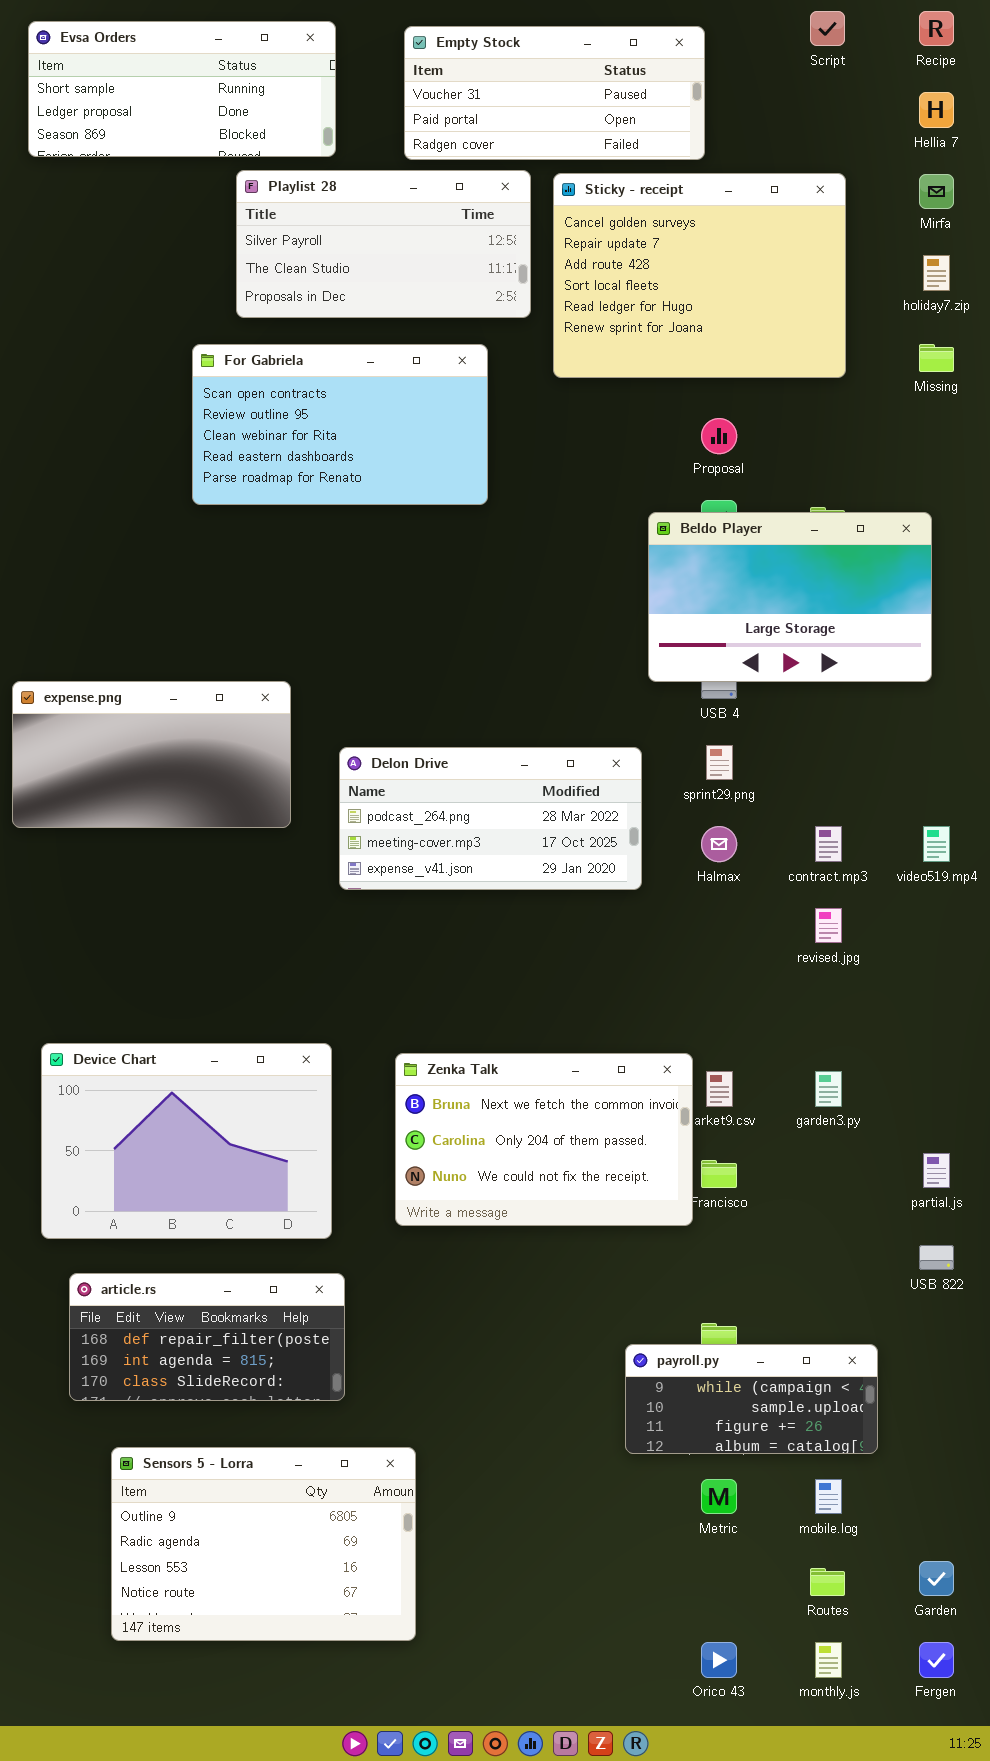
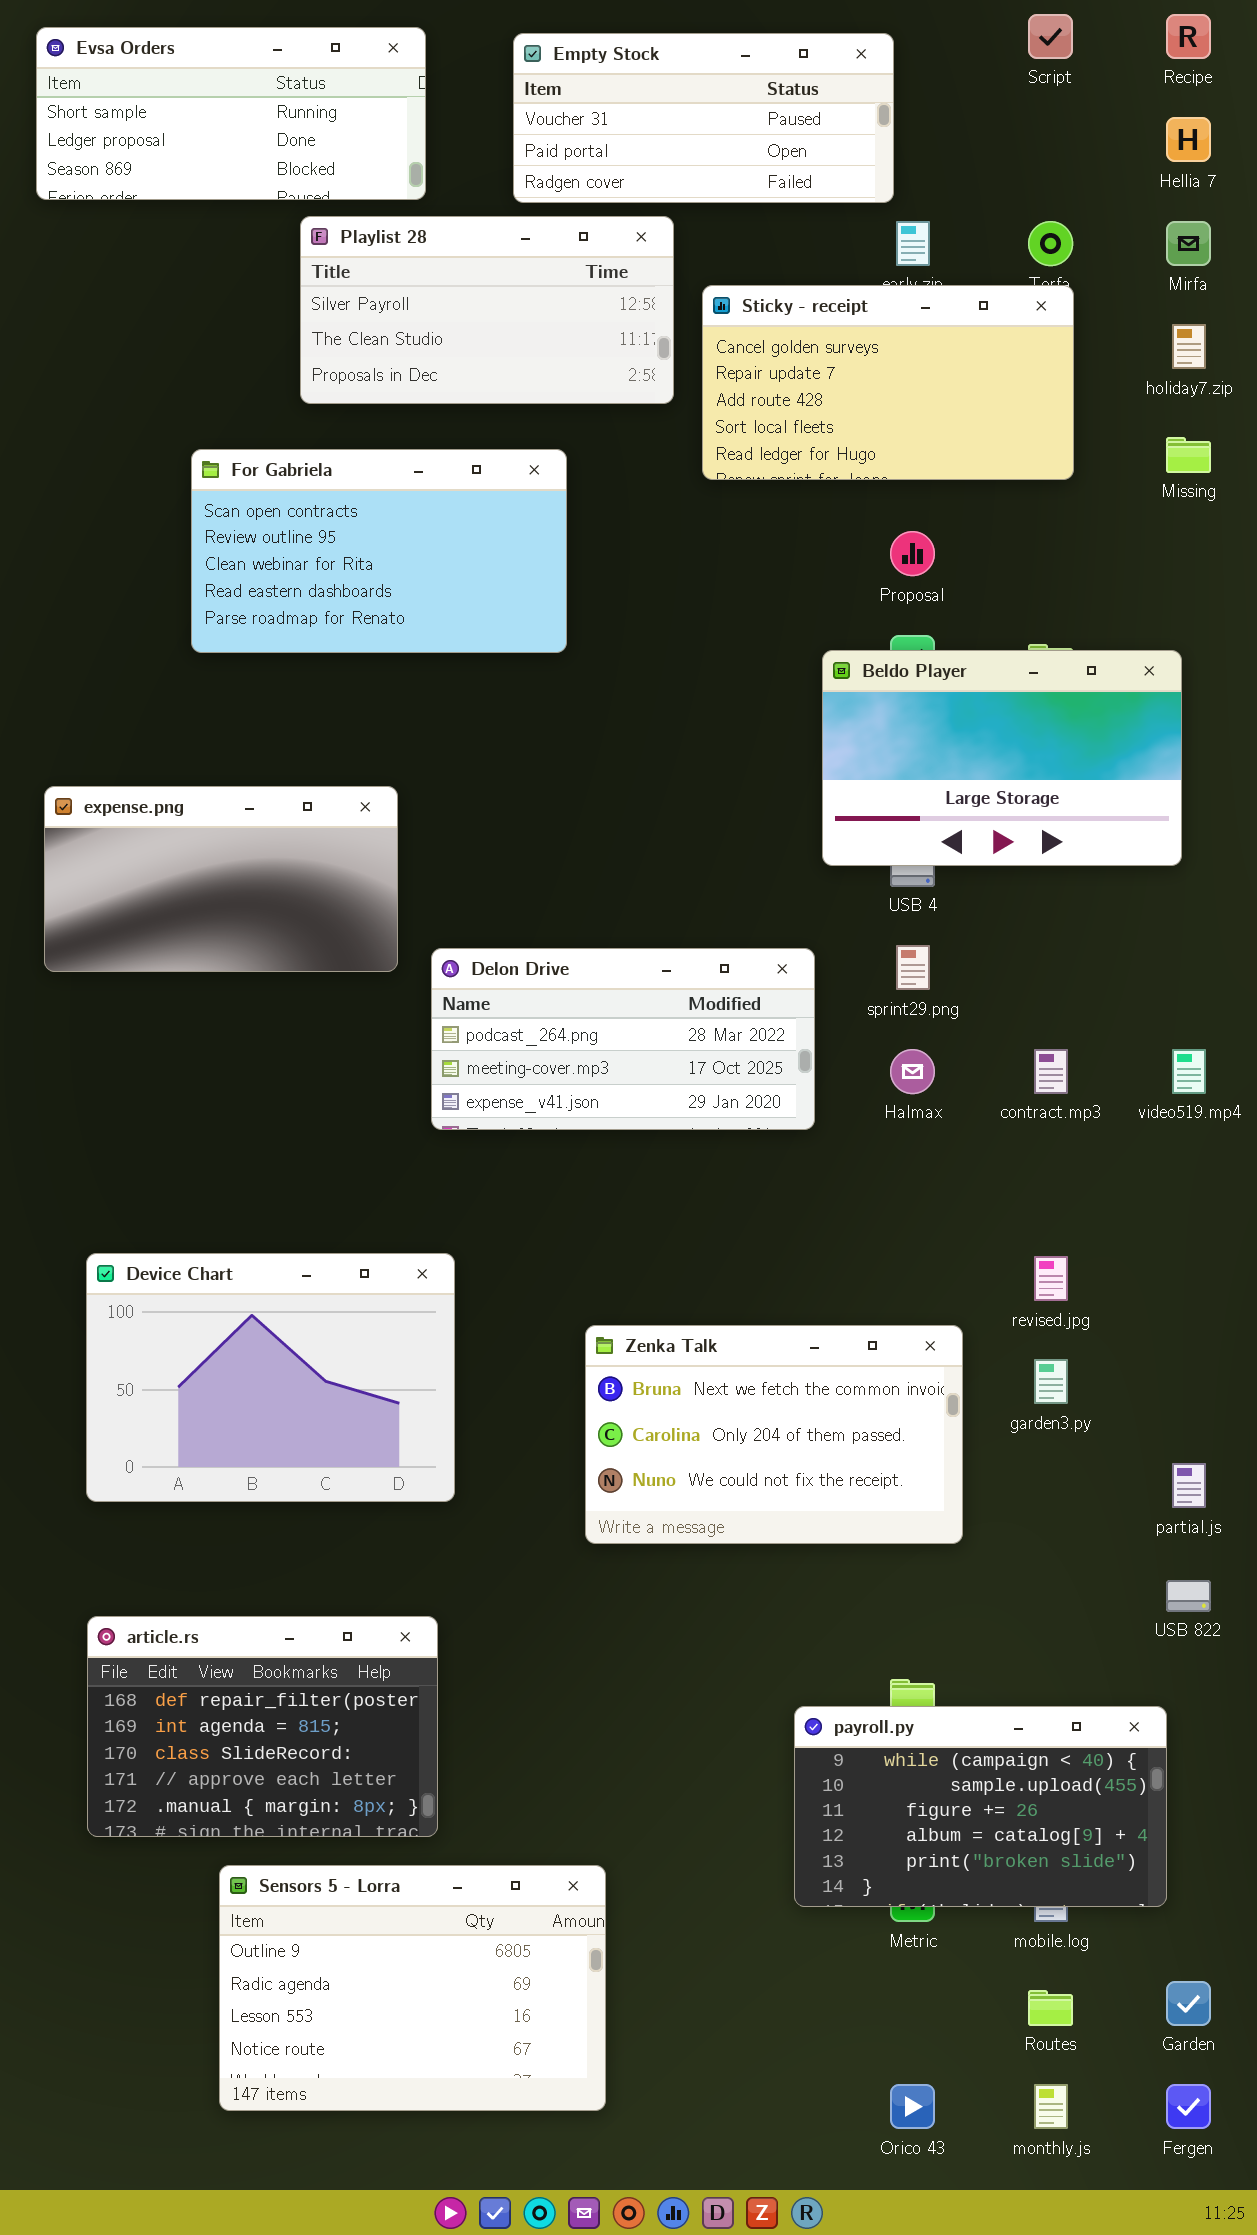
Sticky - receipt: [553,173,846,378] -> [702,285,1074,480], resized
For Gabriela: [192,344,488,505] -> [191,449,567,653], moved
expense.png: [12,681,291,828] -> [44,786,398,972], moved
revised.jpg: [815,908,842,943] -> [1034,1256,1068,1301], moved
Device Chart: [41,1043,332,1239] -> [86,1253,455,1502], moved
Zenka Talk: [395,1053,693,1226] -> [585,1325,963,1544], moved
article.rs: [69,1273,345,1401] -> [87,1616,438,1837], resized
payroll.py: [625,1344,878,1454] -> [794,1706,1167,1907], resized
Sensors 5 - Lorra: [111,1447,416,1641] -> [219,1865,606,2111], moved

